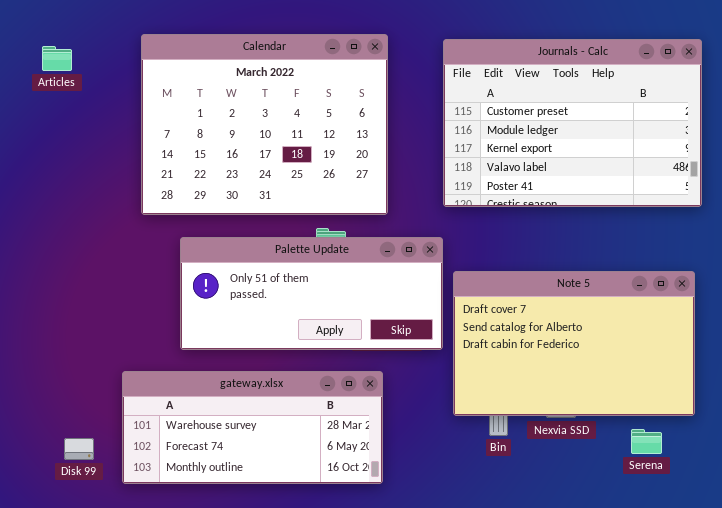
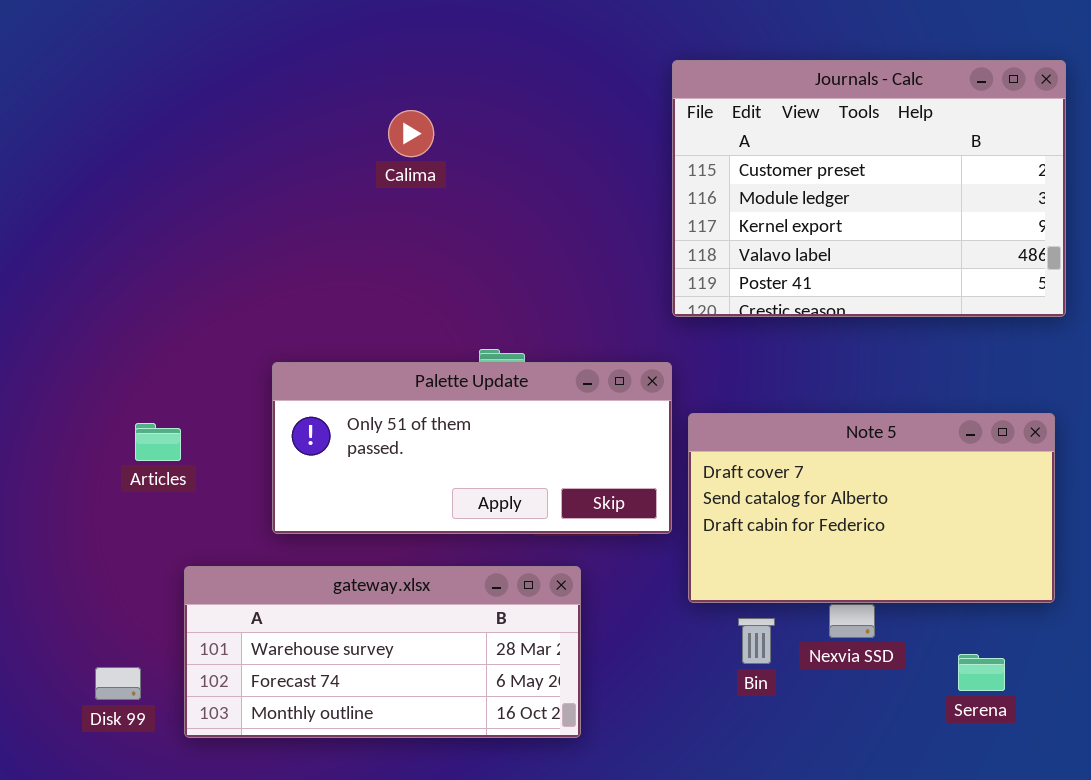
Calendar: [141,34,388,215] -> none, closed
Articles: [42,46,72,71] -> [135,423,181,461], moved
Note 5: [453,271,695,416] -> [688,413,1055,603], resized

